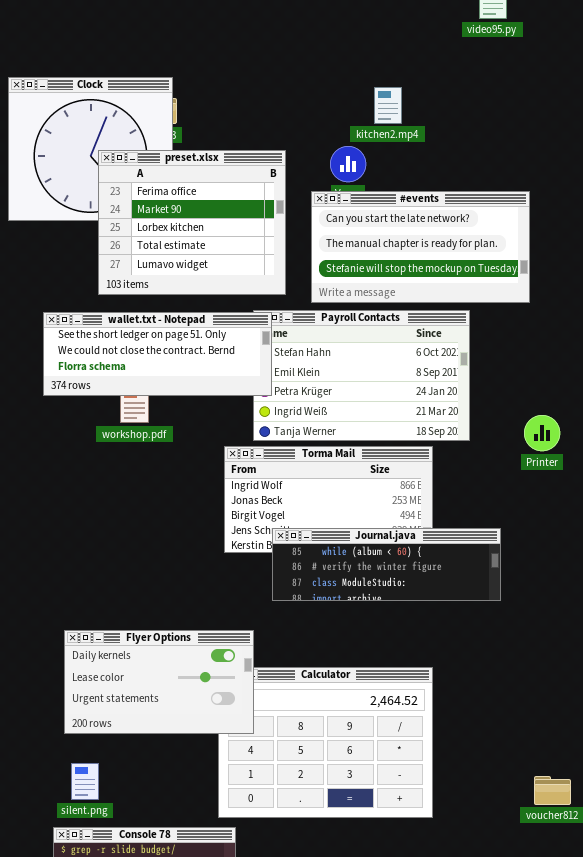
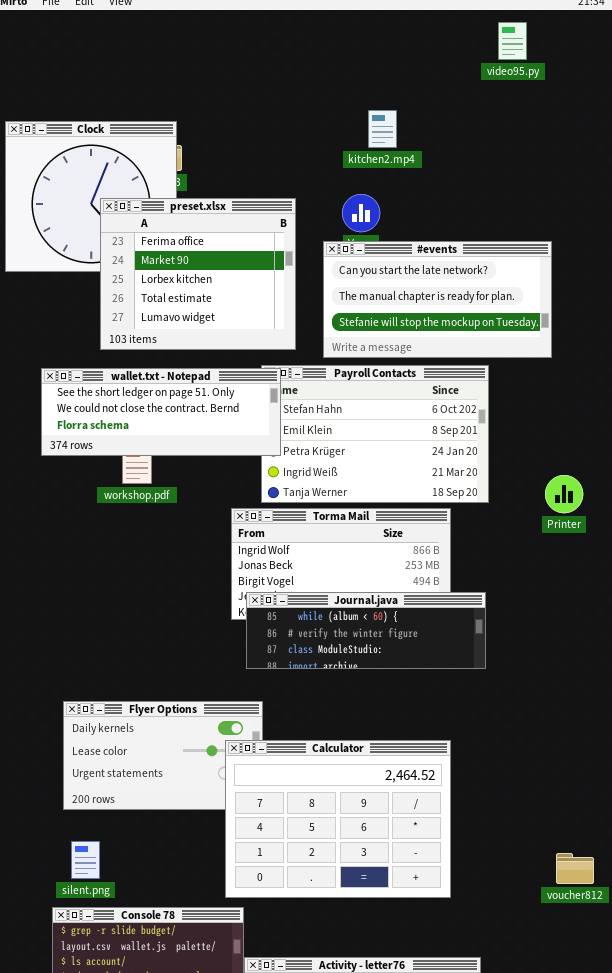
kitchen2.mp4: [374,87,402,124] -> [368,110,397,148], moved
Journal.java: [272,528,501,601] -> [246,592,486,669], moved
Calculator: [218,667,433,818] -> [225,740,451,898], raised

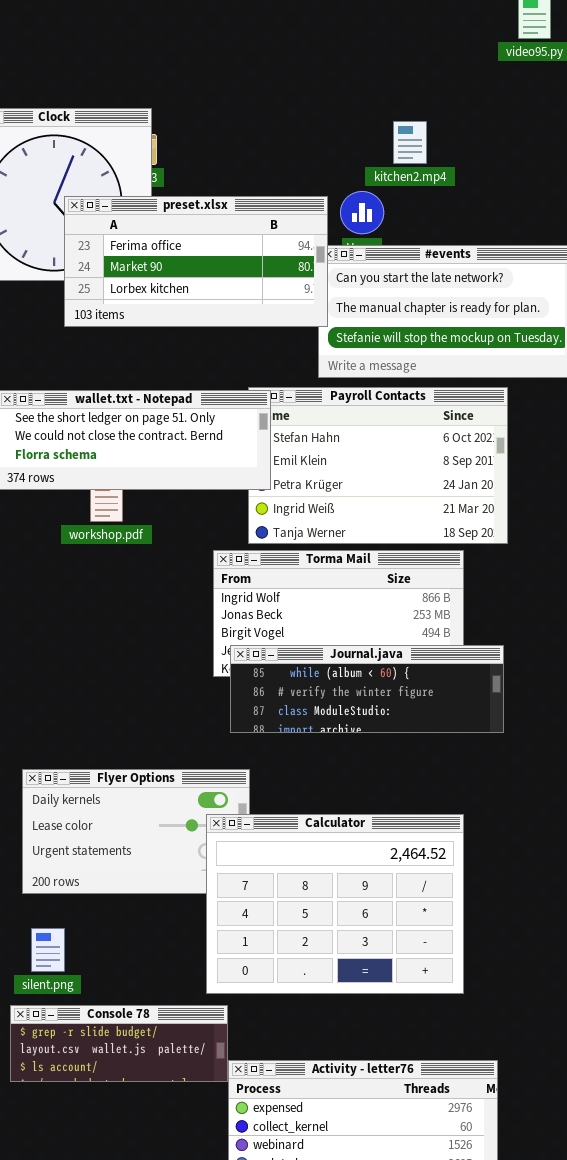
kitchen2.mp4: [368,110,397,148] -> [393,121,427,164], moved
preset.xlsx: [100,198,296,350] -> [64,196,328,327], resized

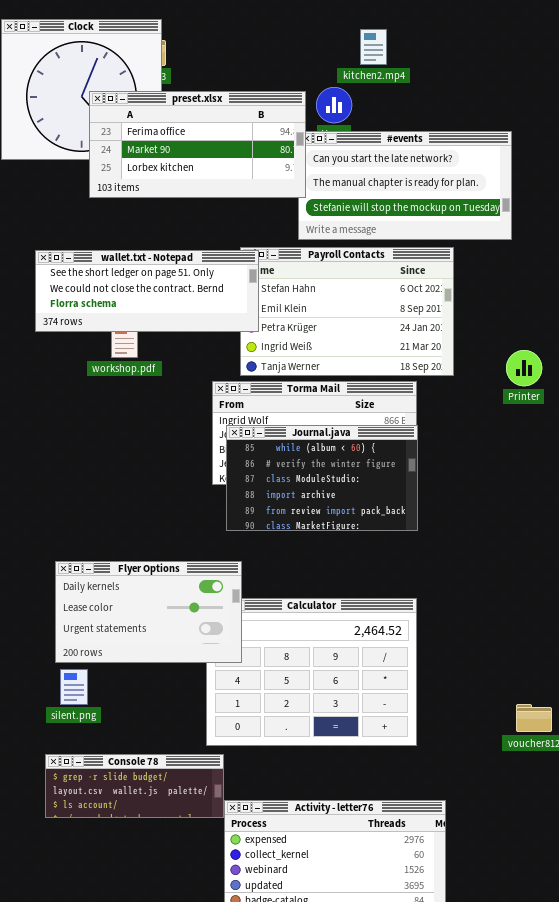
Journal.java: [230,645,504,733] -> [226,425,418,531], resized
Flyer Options: [22,769,250,894] -> [55,561,242,663], raised
silent.png: [31,928,65,972] -> [60,669,88,705], moved

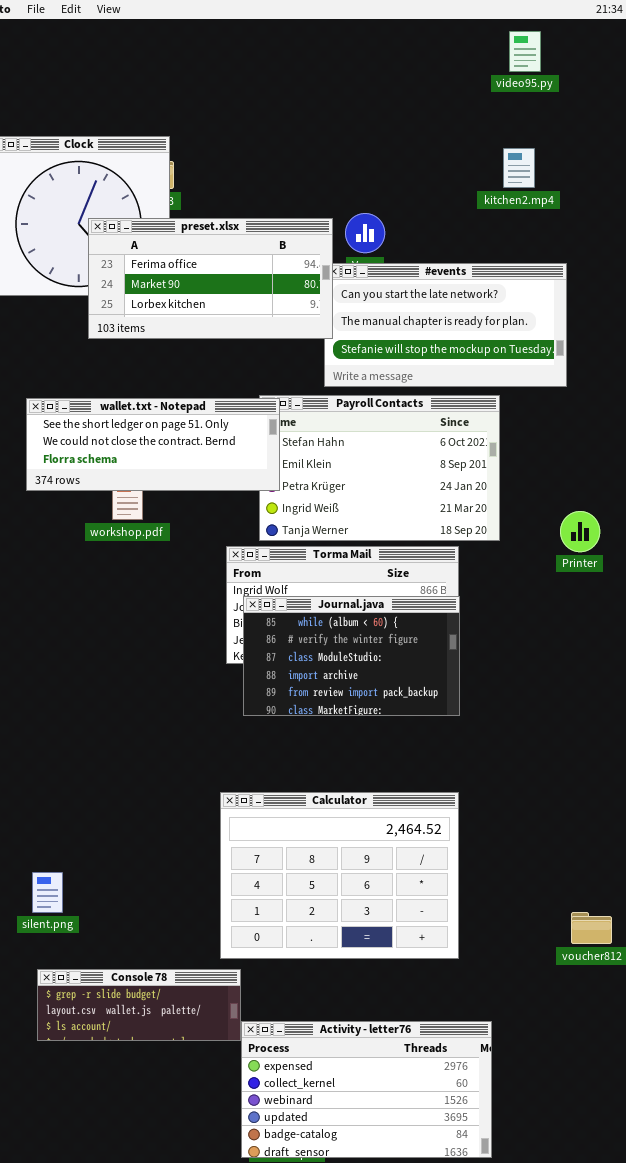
kitchen2.mp4: [360,29,387,65] -> [503,148,535,188], moved
Flyer Options: [55,561,242,663] -> none, closed
silent.png: [60,669,88,705] -> [32,872,63,913], moved

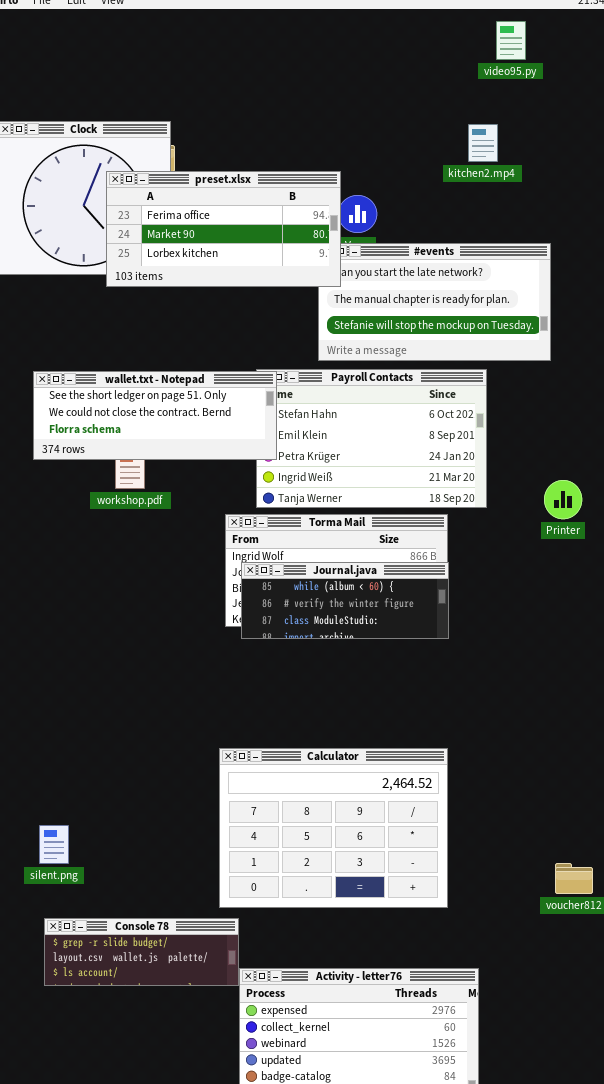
kitchen2.mp4: [503,148,535,188] -> [468,124,498,162], moved
preset.xlsx: [88,218,333,339] -> [106,171,341,287], moved
Journal.java: [243,596,460,716] -> [241,562,449,639], resized

